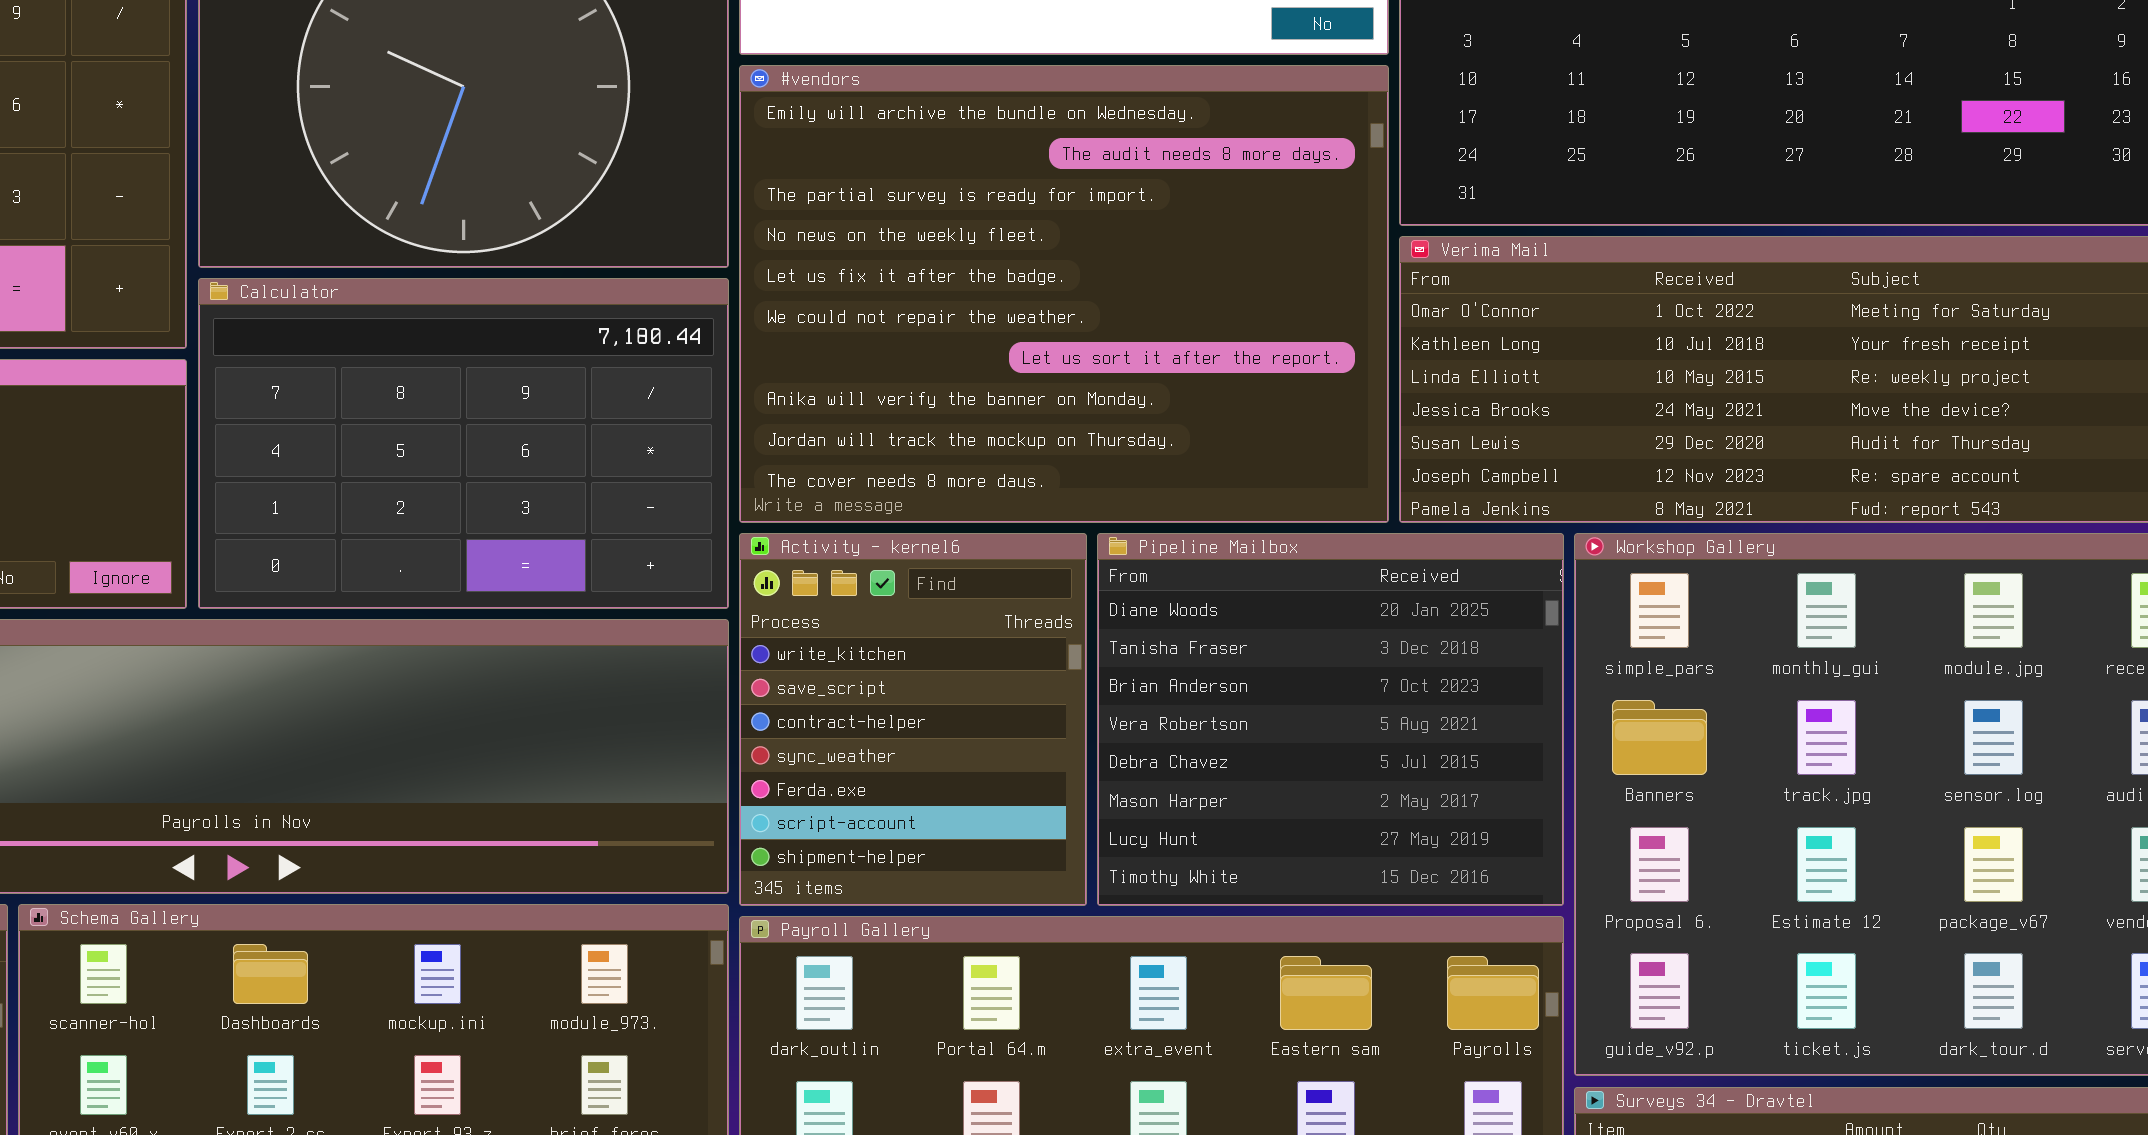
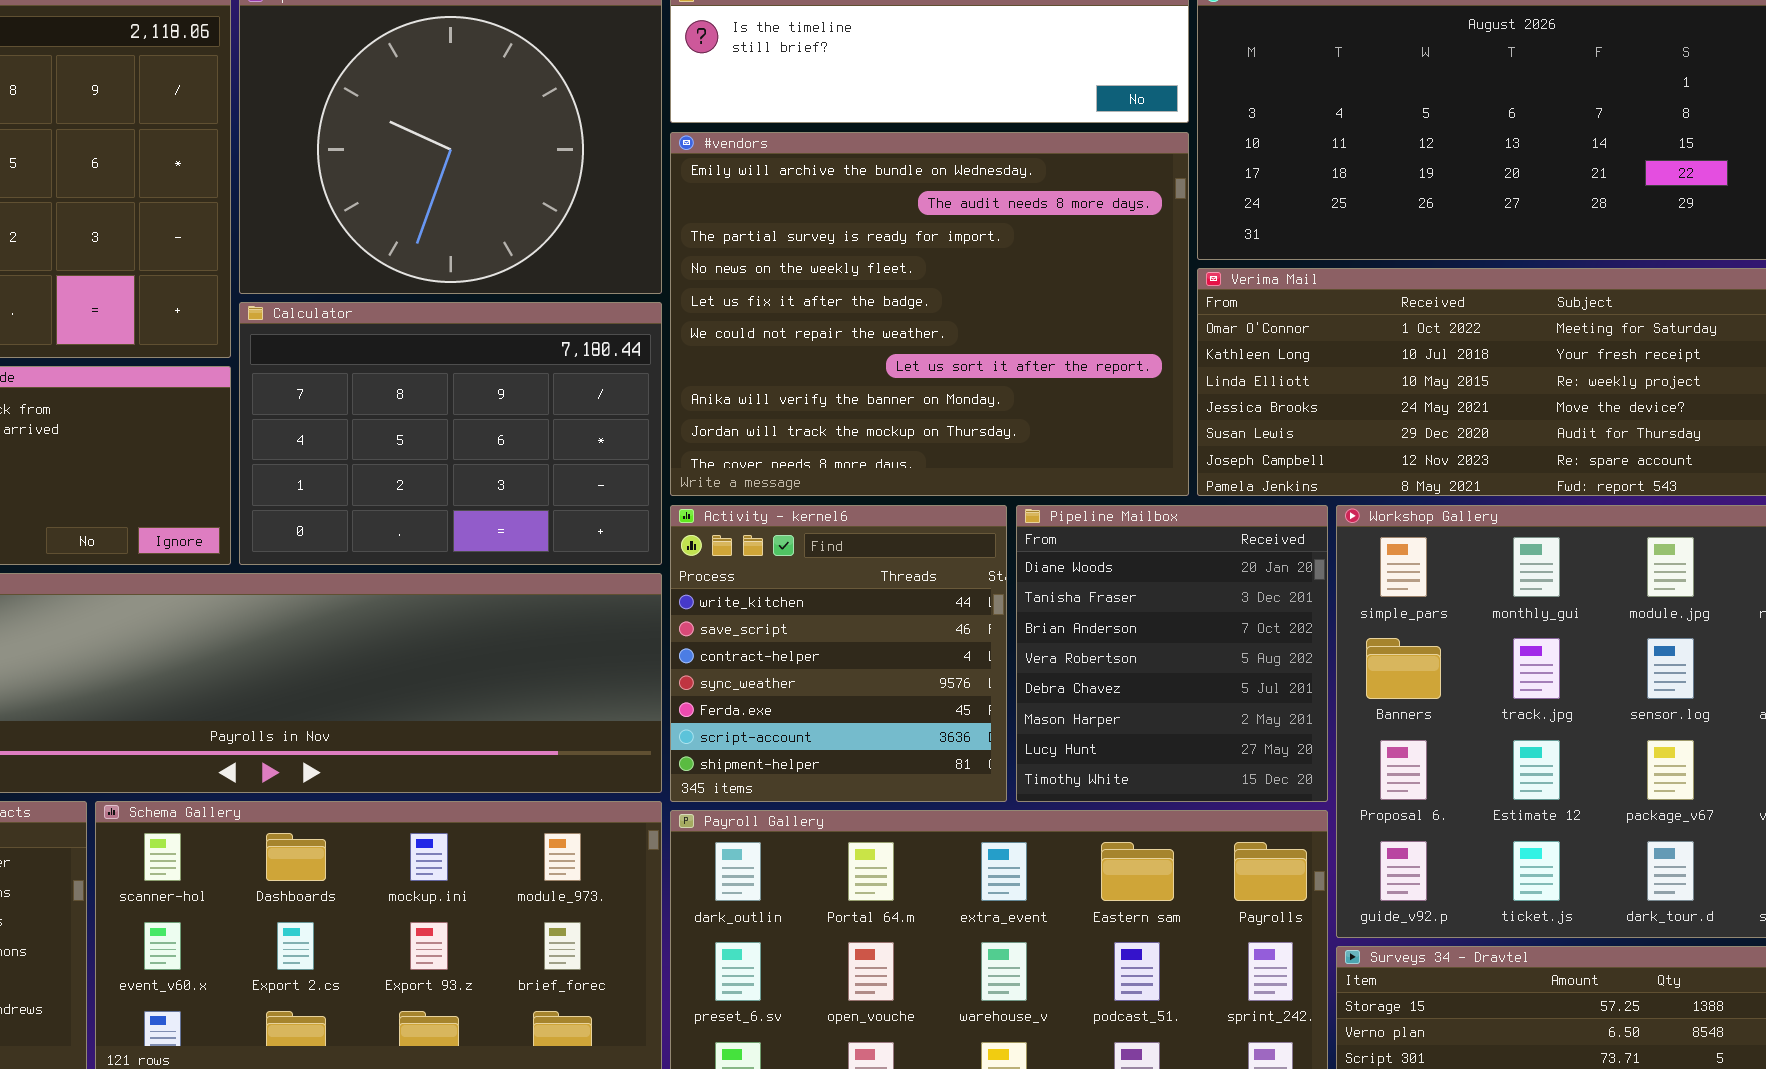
Activity - kernel6: [739,533,1087,906] -> [670,505,1007,802], resized
Pipeline Mailbox: [1097,533,1564,906] -> [1016,505,1328,802], resized

